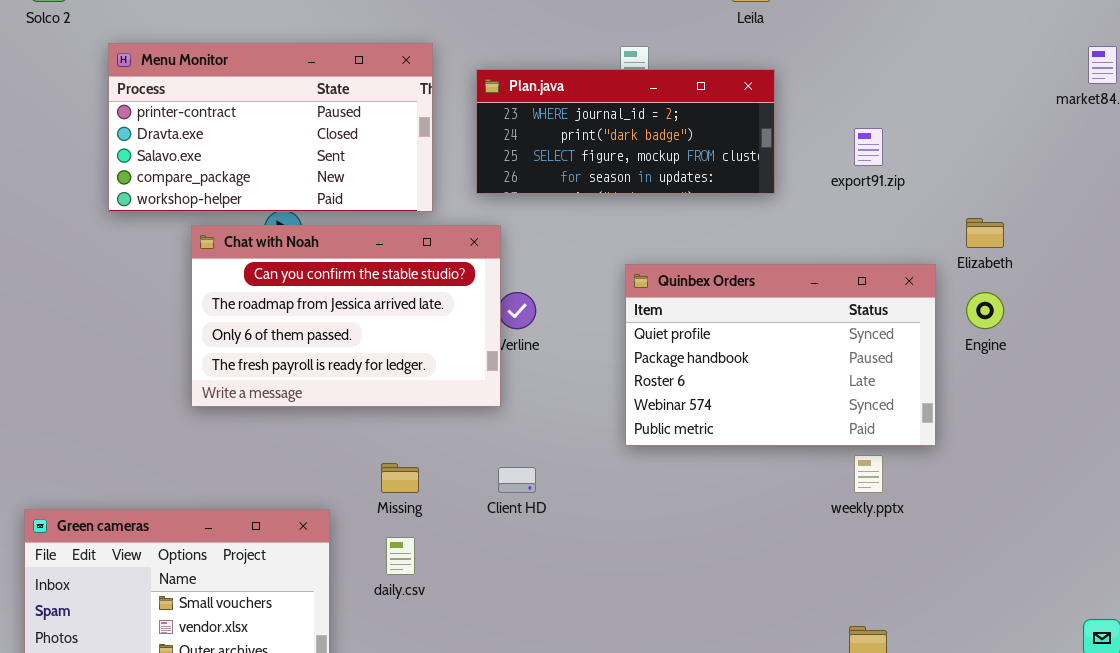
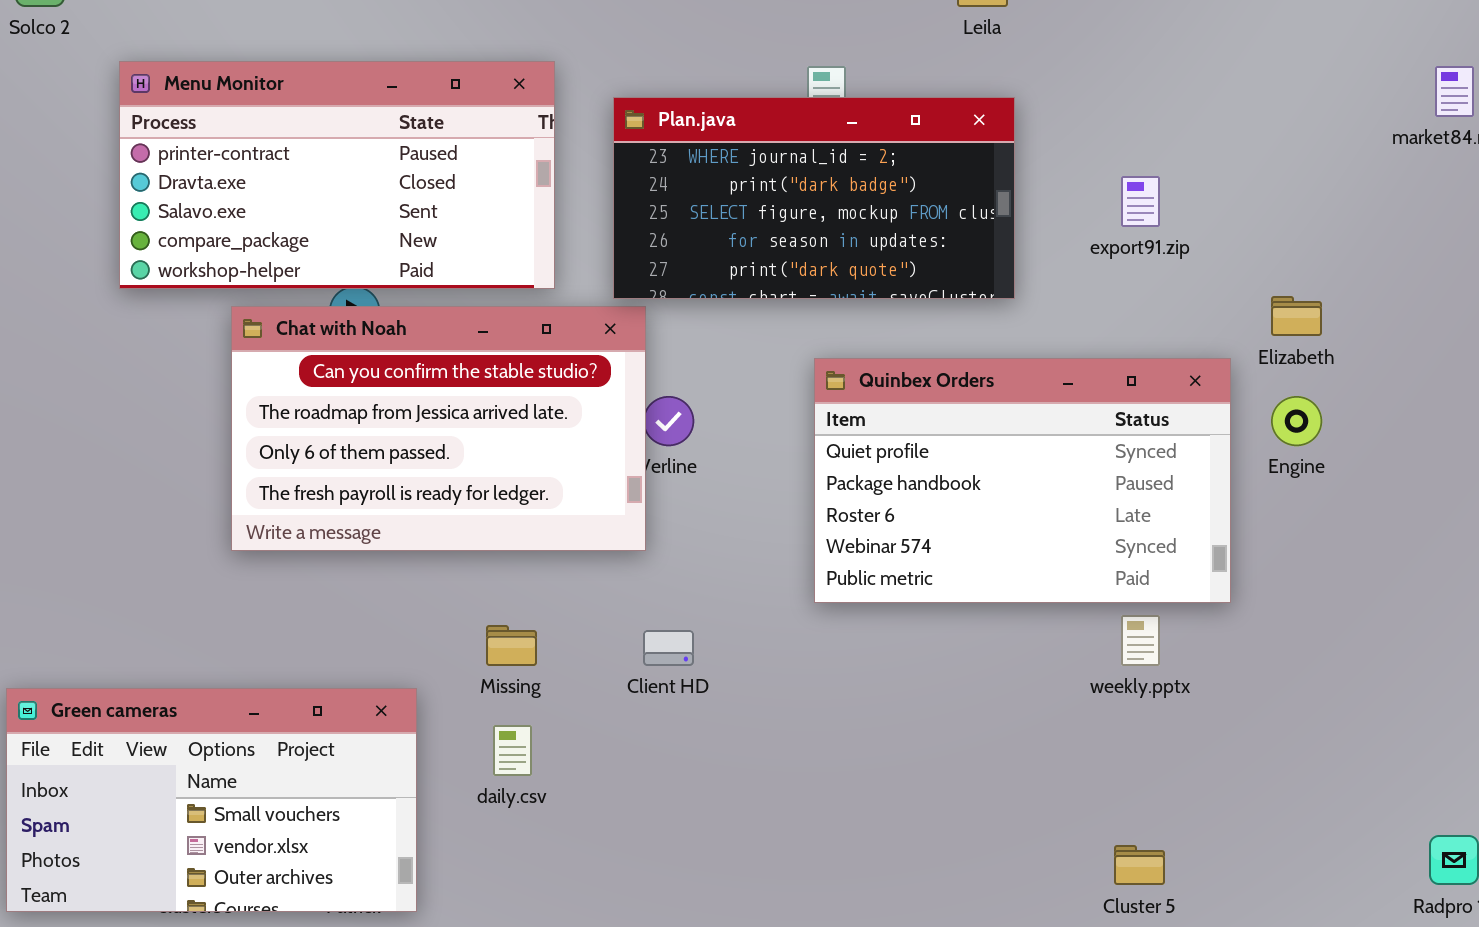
Plan.java: [476,69,775,194] -> [613,97,1015,299], resized

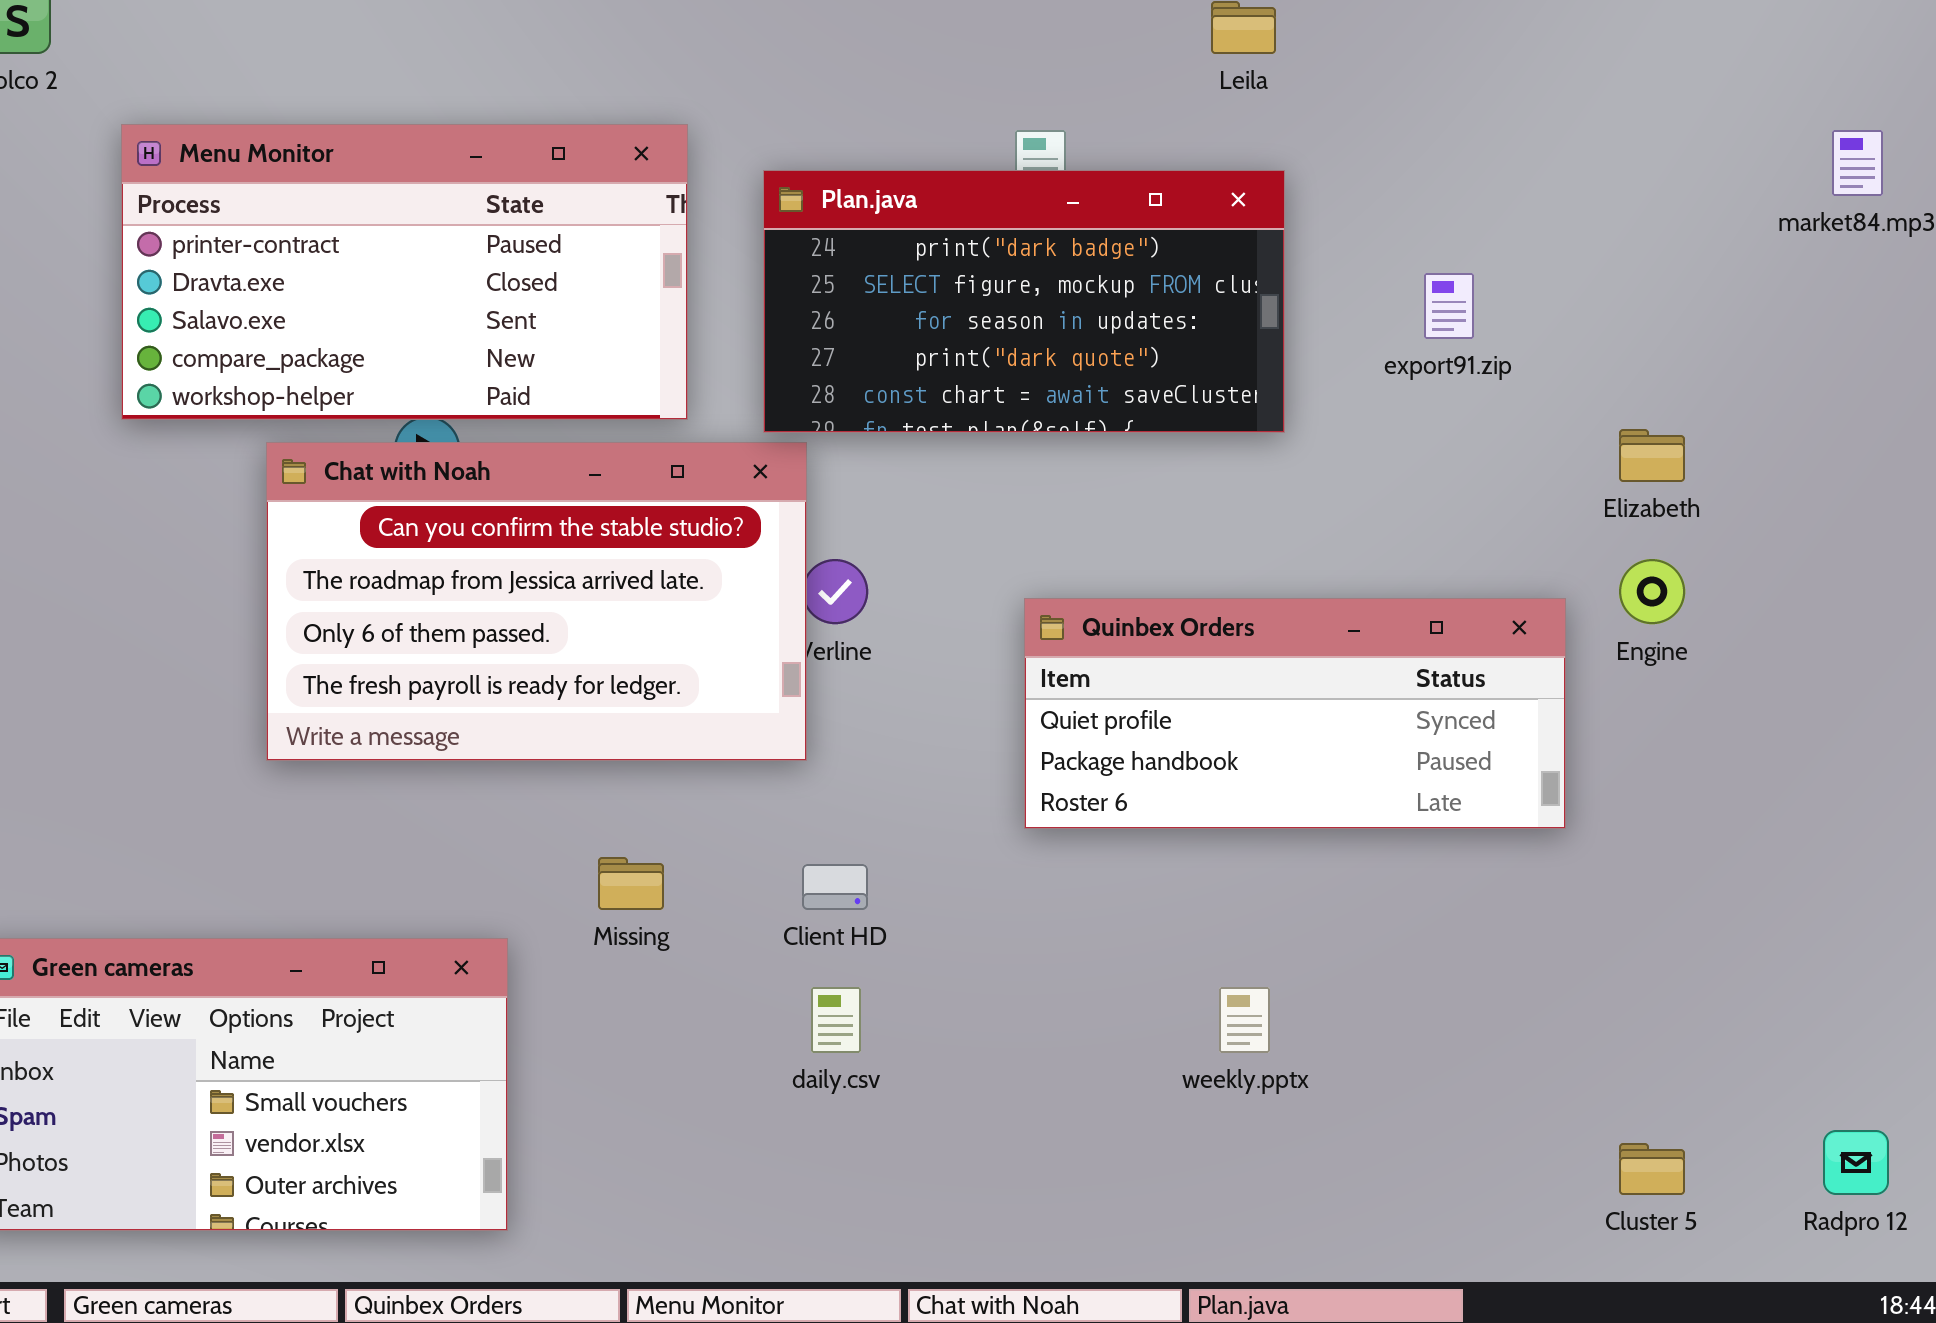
Plan.java: [613,97,1015,299] -> [763,170,1285,433], scrolled down 1 row
Quinbex Orders: [814,358,1231,603] -> [1024,598,1566,829], resized
weekly.pptx: [1121,615,1160,666] -> [1219,987,1270,1053], moved
daily.csv: [493,725,532,776] -> [811,987,861,1053], moved
Cluster 5: [1114,845,1165,885] -> [1619,1143,1685,1195], moved

